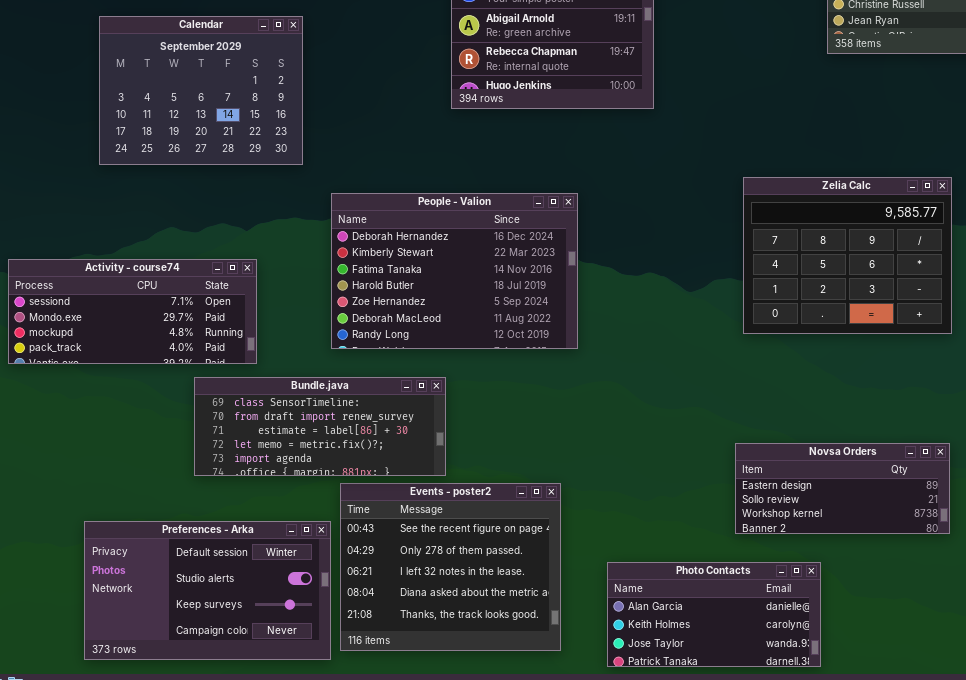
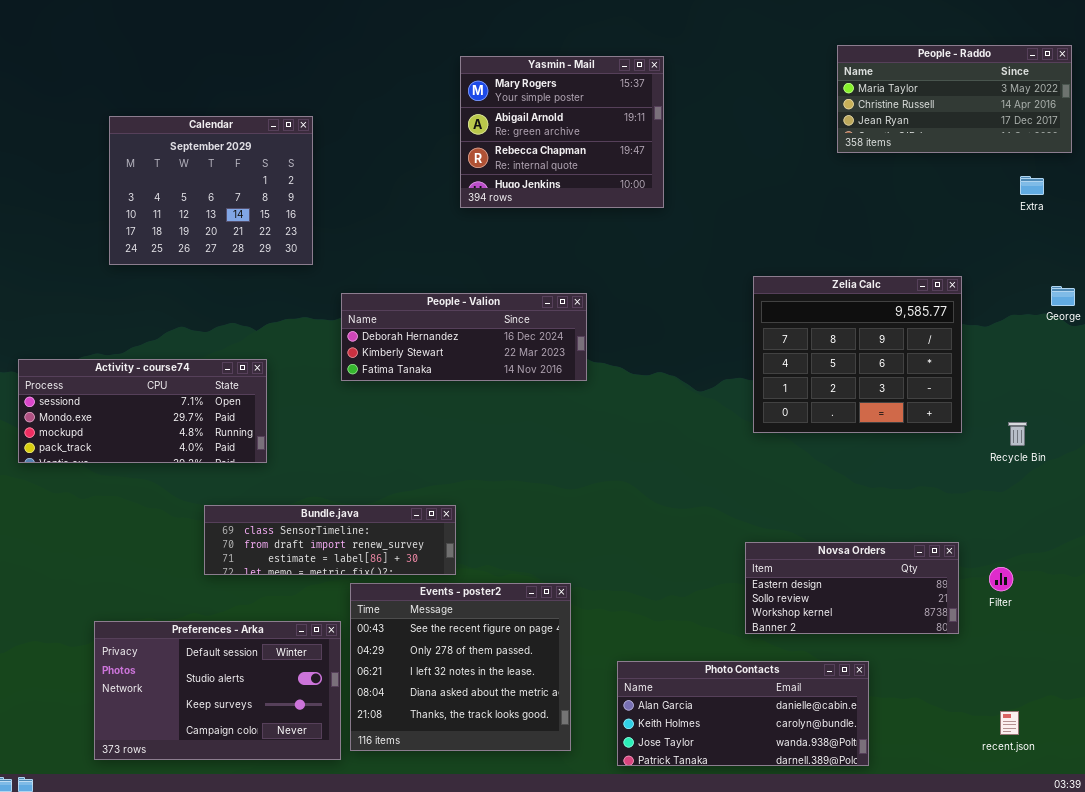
People - Valion: [331,193,578,349] -> [341,293,587,381], resized
Bundle.java: [194,377,446,476] -> [204,505,456,575], resized
Photo Contacts: [607,562,821,667] -> [617,661,869,766], resized

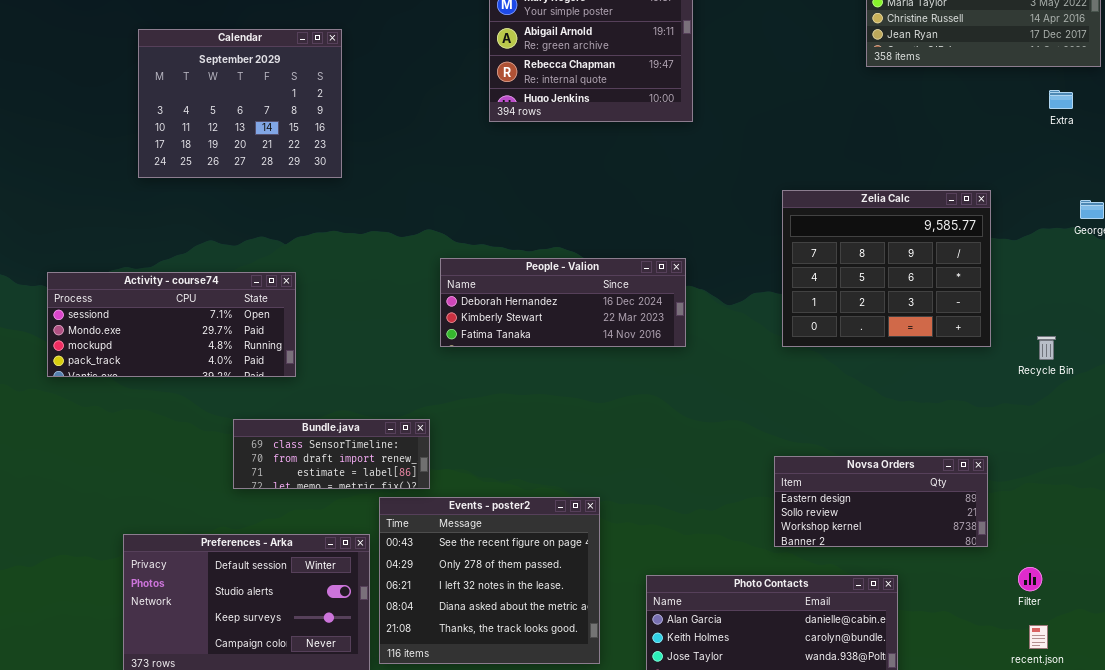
People - Valion: [341,293,587,381] -> [440,258,686,347], moved
Bundle.java: [204,505,456,575] -> [233,419,430,489], resized
Filter: [989,567,1013,591] -> [1018,567,1042,591], moved

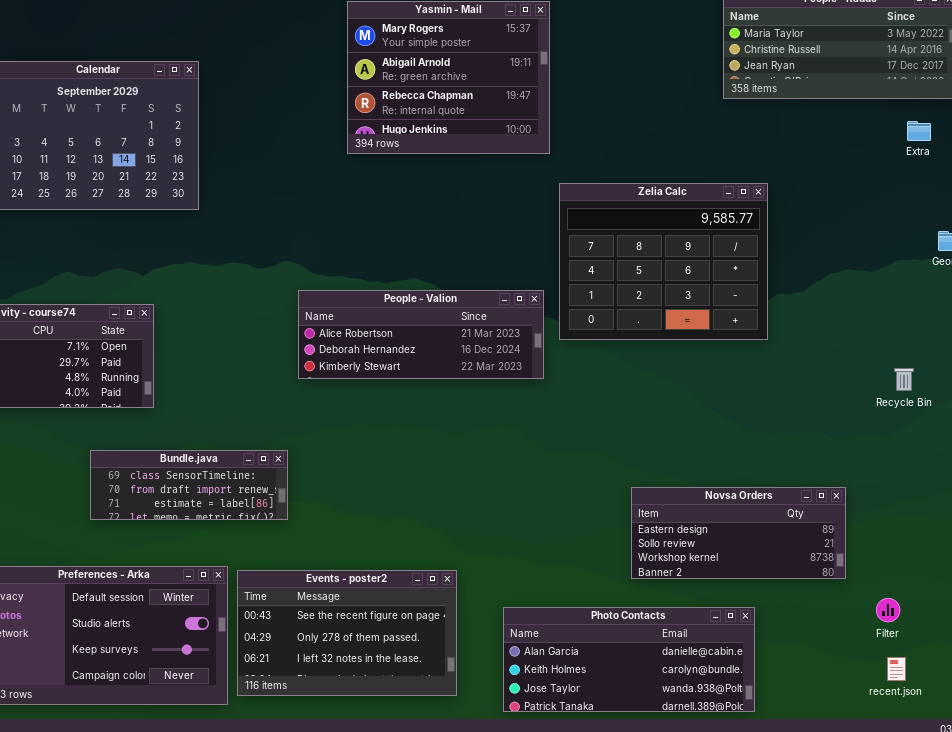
Zelia Calc: [782,190,991,347] -> [559,183,768,340], moved
People - Valion: [440,258,686,347] -> [298,290,544,379], scrolled up 1 row
Events - poster2: [379,497,600,664] -> [237,570,457,696], resized

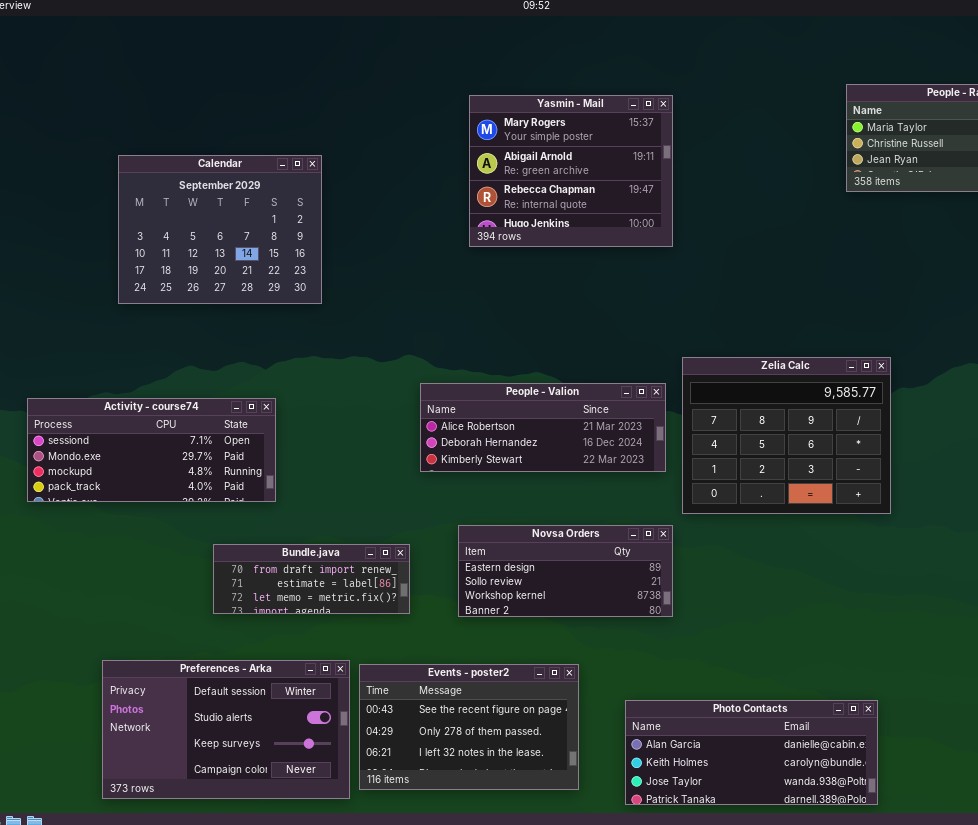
Zelia Calc: [559,183,768,340] -> [682,357,891,514], moved
Bundle.java: [90,450,288,520] -> [213,544,410,614], scrolled down 1 row
Novsa Orders: [631,487,846,579] -> [458,525,673,617], moved

